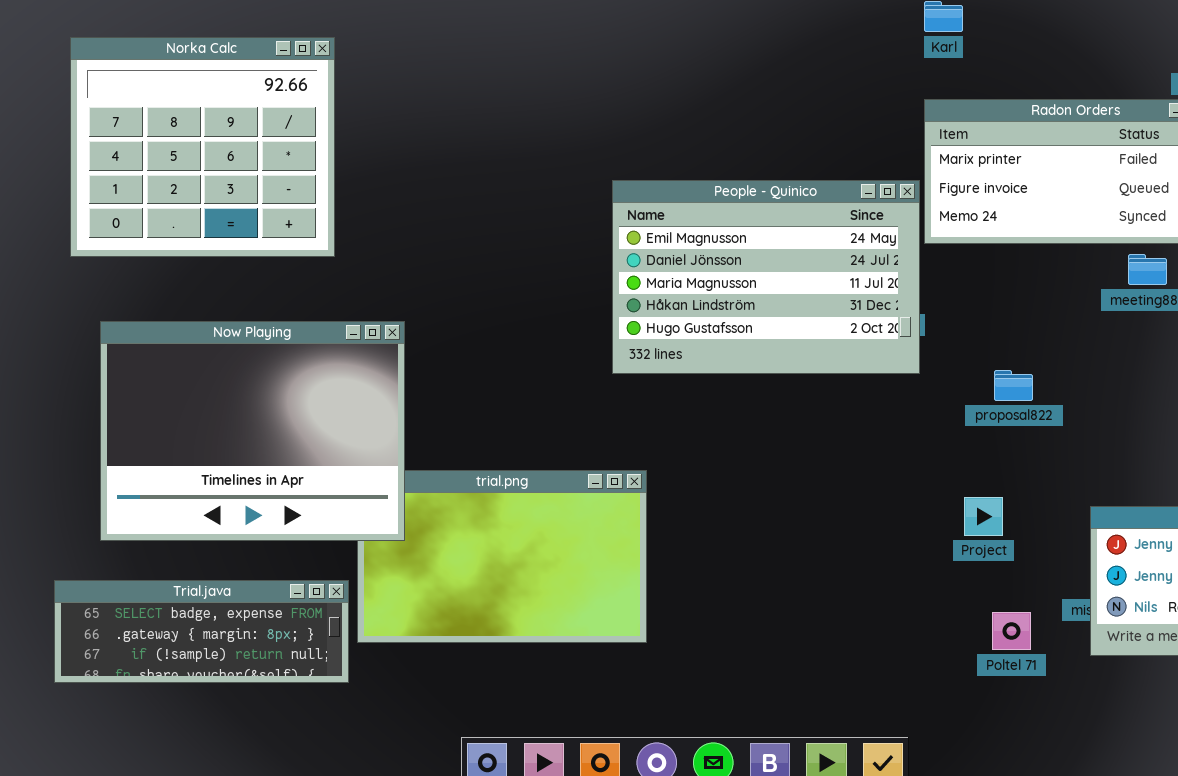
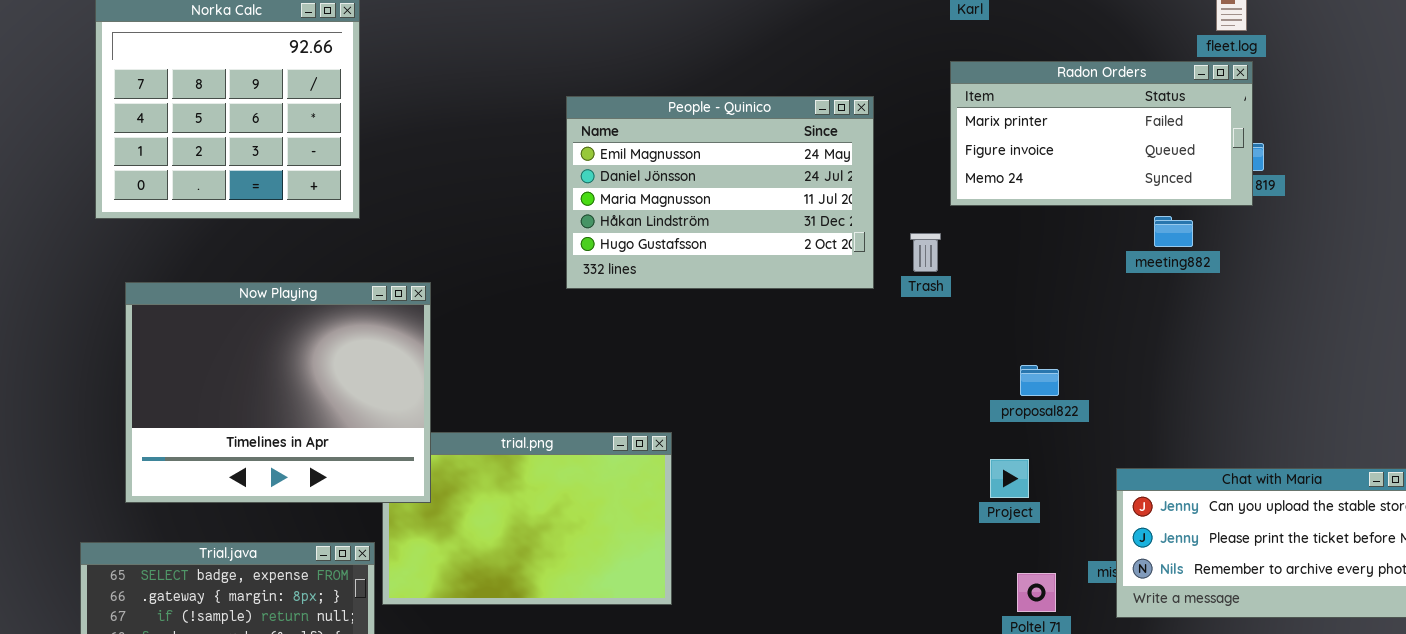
People - Quinico: [612,180,920,374] -> [566,96,874,289], moved
proposal822: [994,370,1033,401] -> [1020,365,1059,396], moved

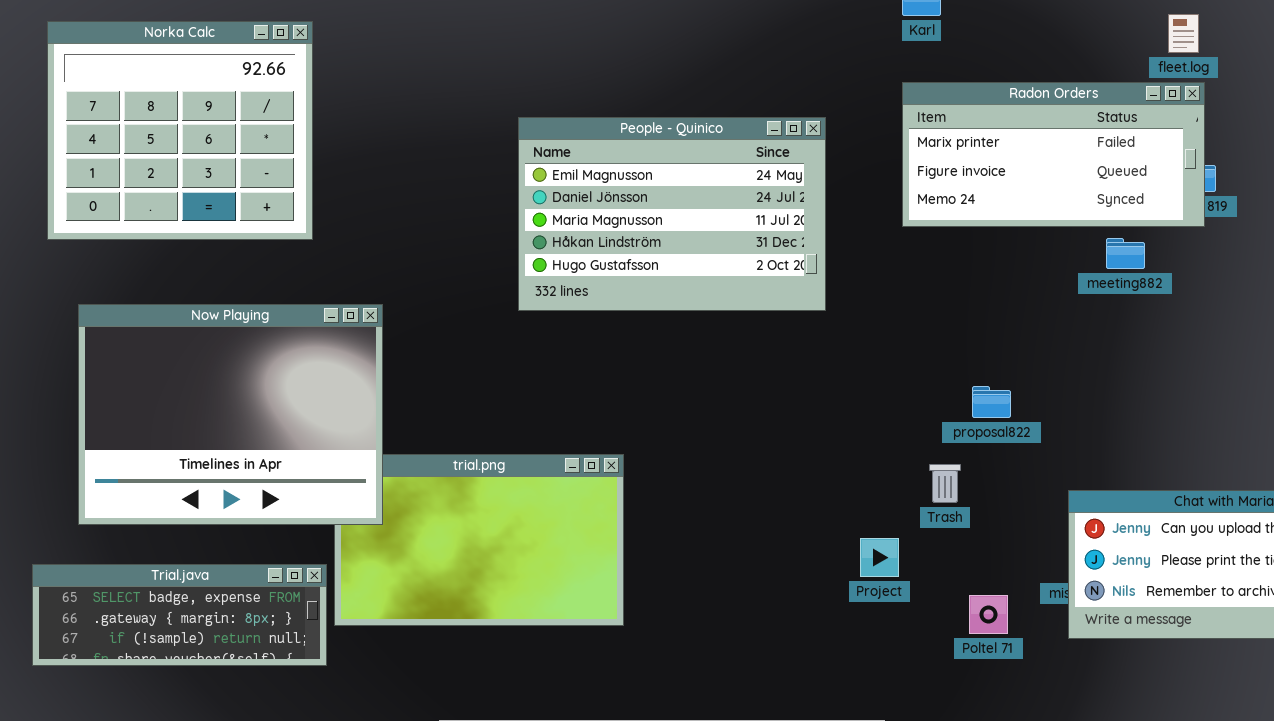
Trash: [910,233,941,272] -> [929,464,961,503], moved
Project: [990,459,1029,498] -> [860,538,899,577], moved

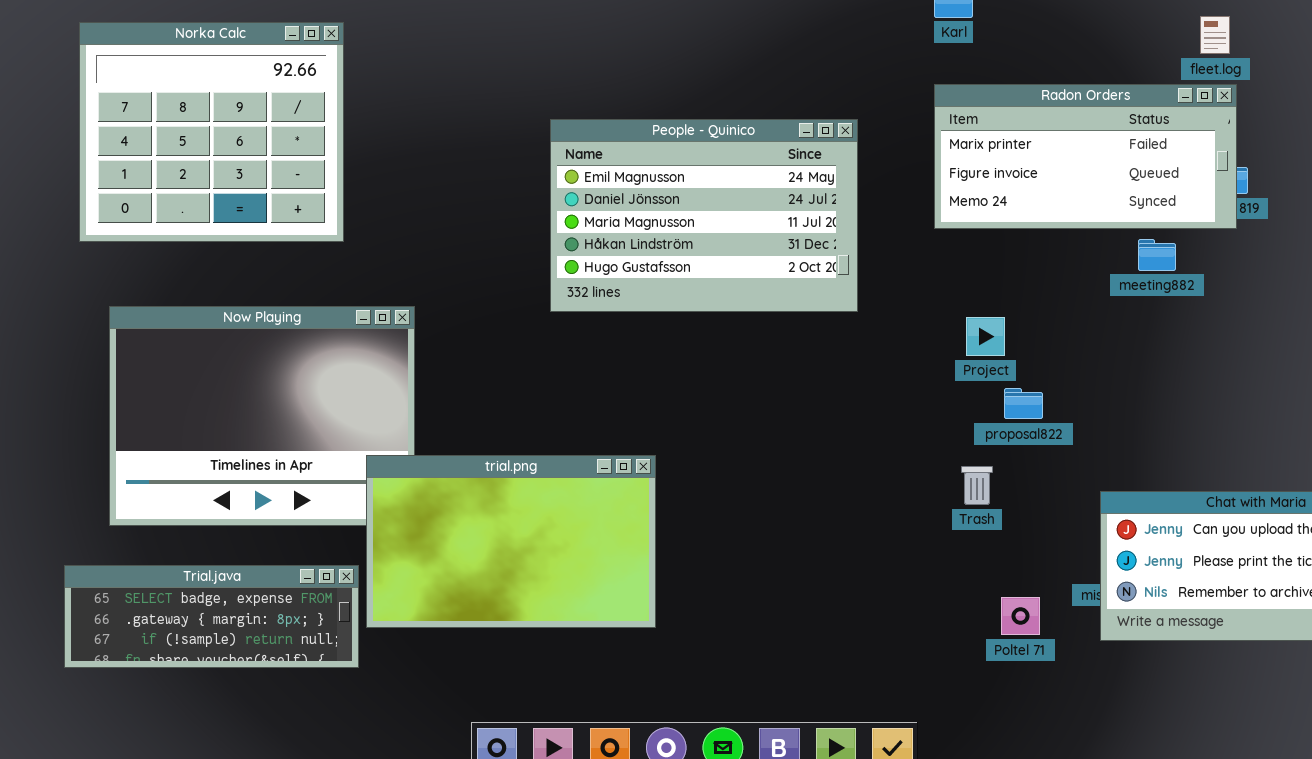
trial.png: [334,454,624,626] -> [366,455,656,628], raised
Project: [860,538,899,577] -> [966,317,1005,356], moved

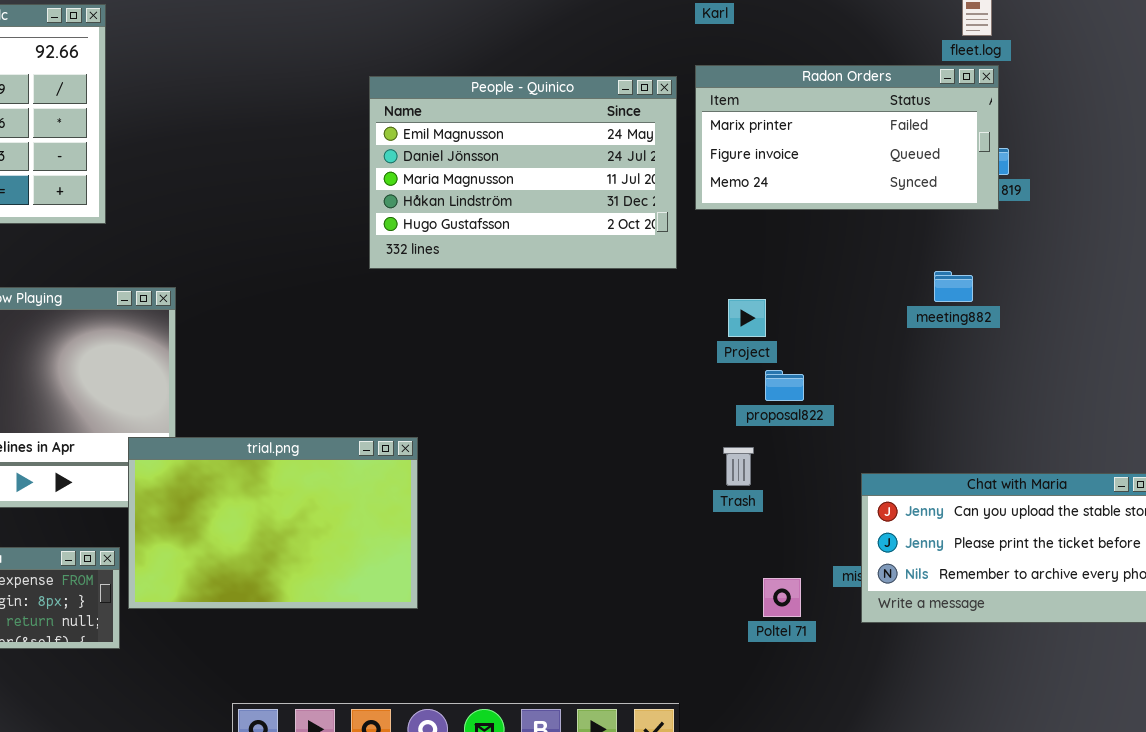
People - Quinico: [550,119,858,312] -> [369,76,677,269], moved
meeting882: [1138,239,1176,271] -> [934,271,973,302], moved

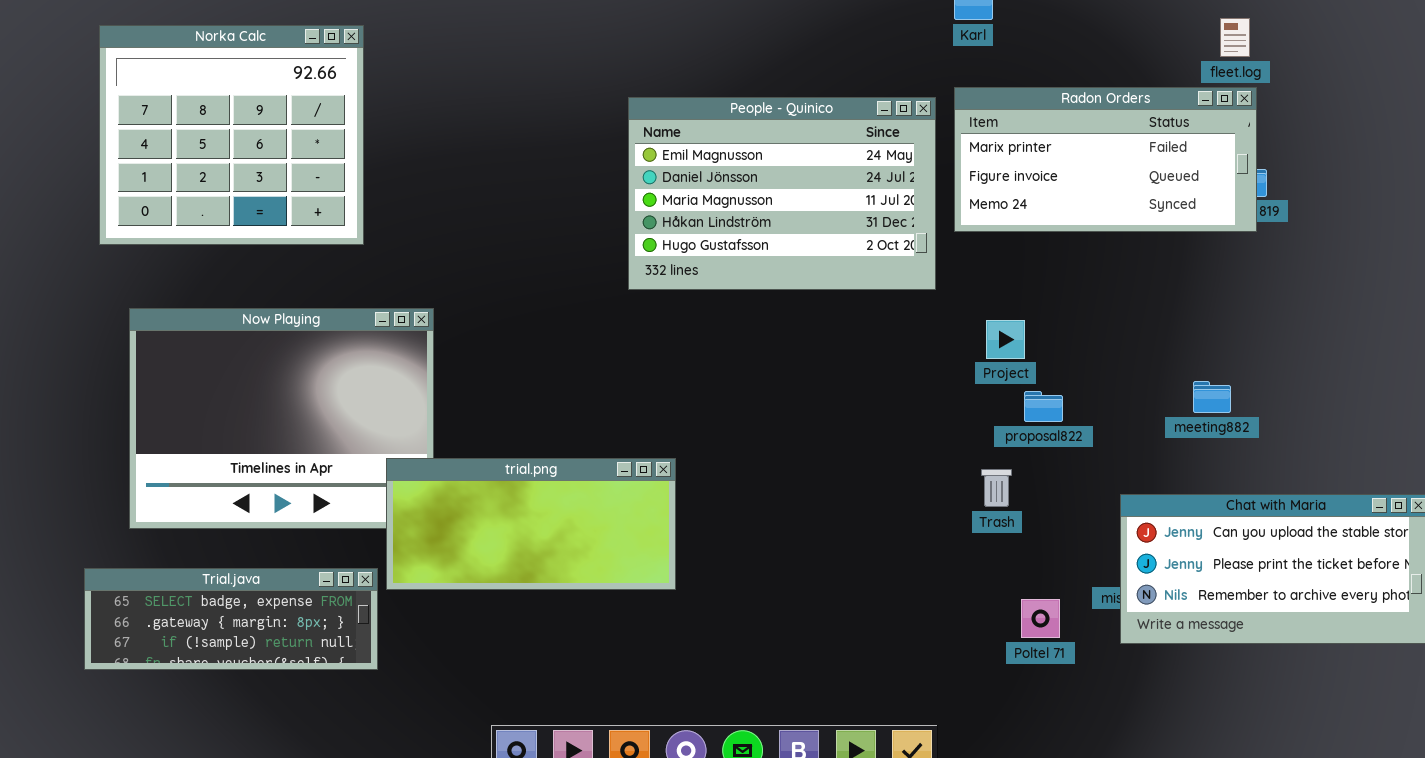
meeting882: [934,271,973,302] -> [1193,381,1231,413], moved
trial.png: [128,437,418,609] -> [386,458,676,590], resized

